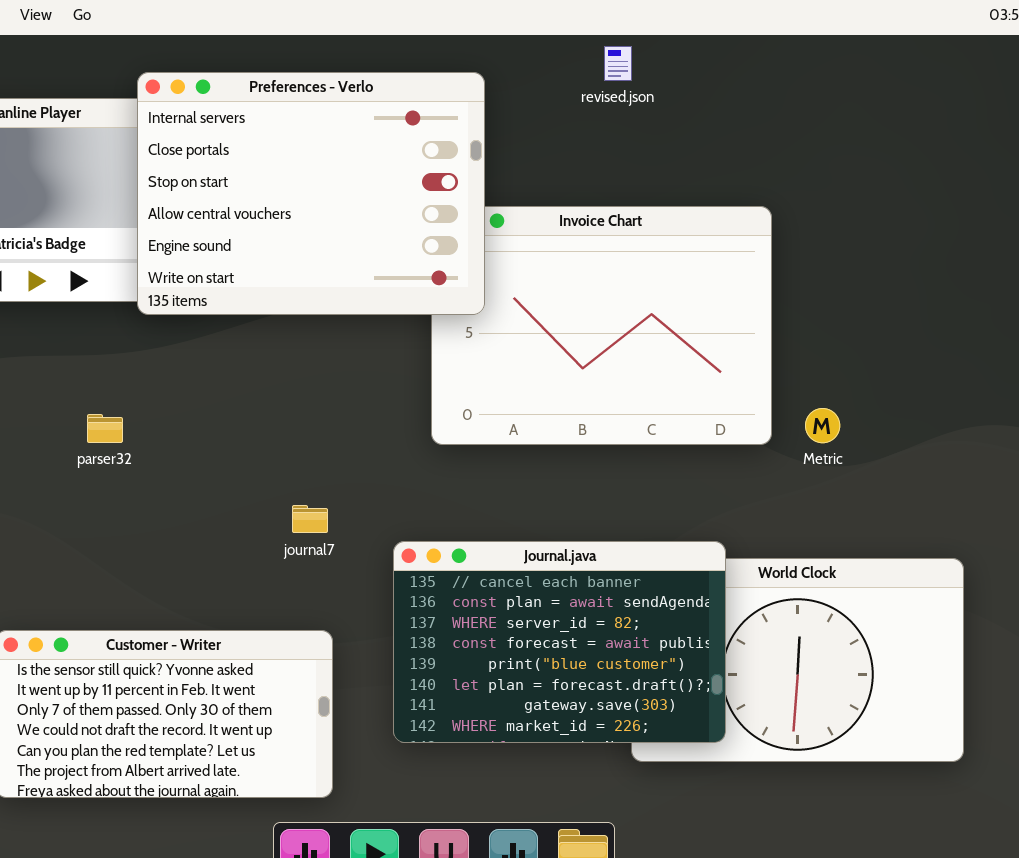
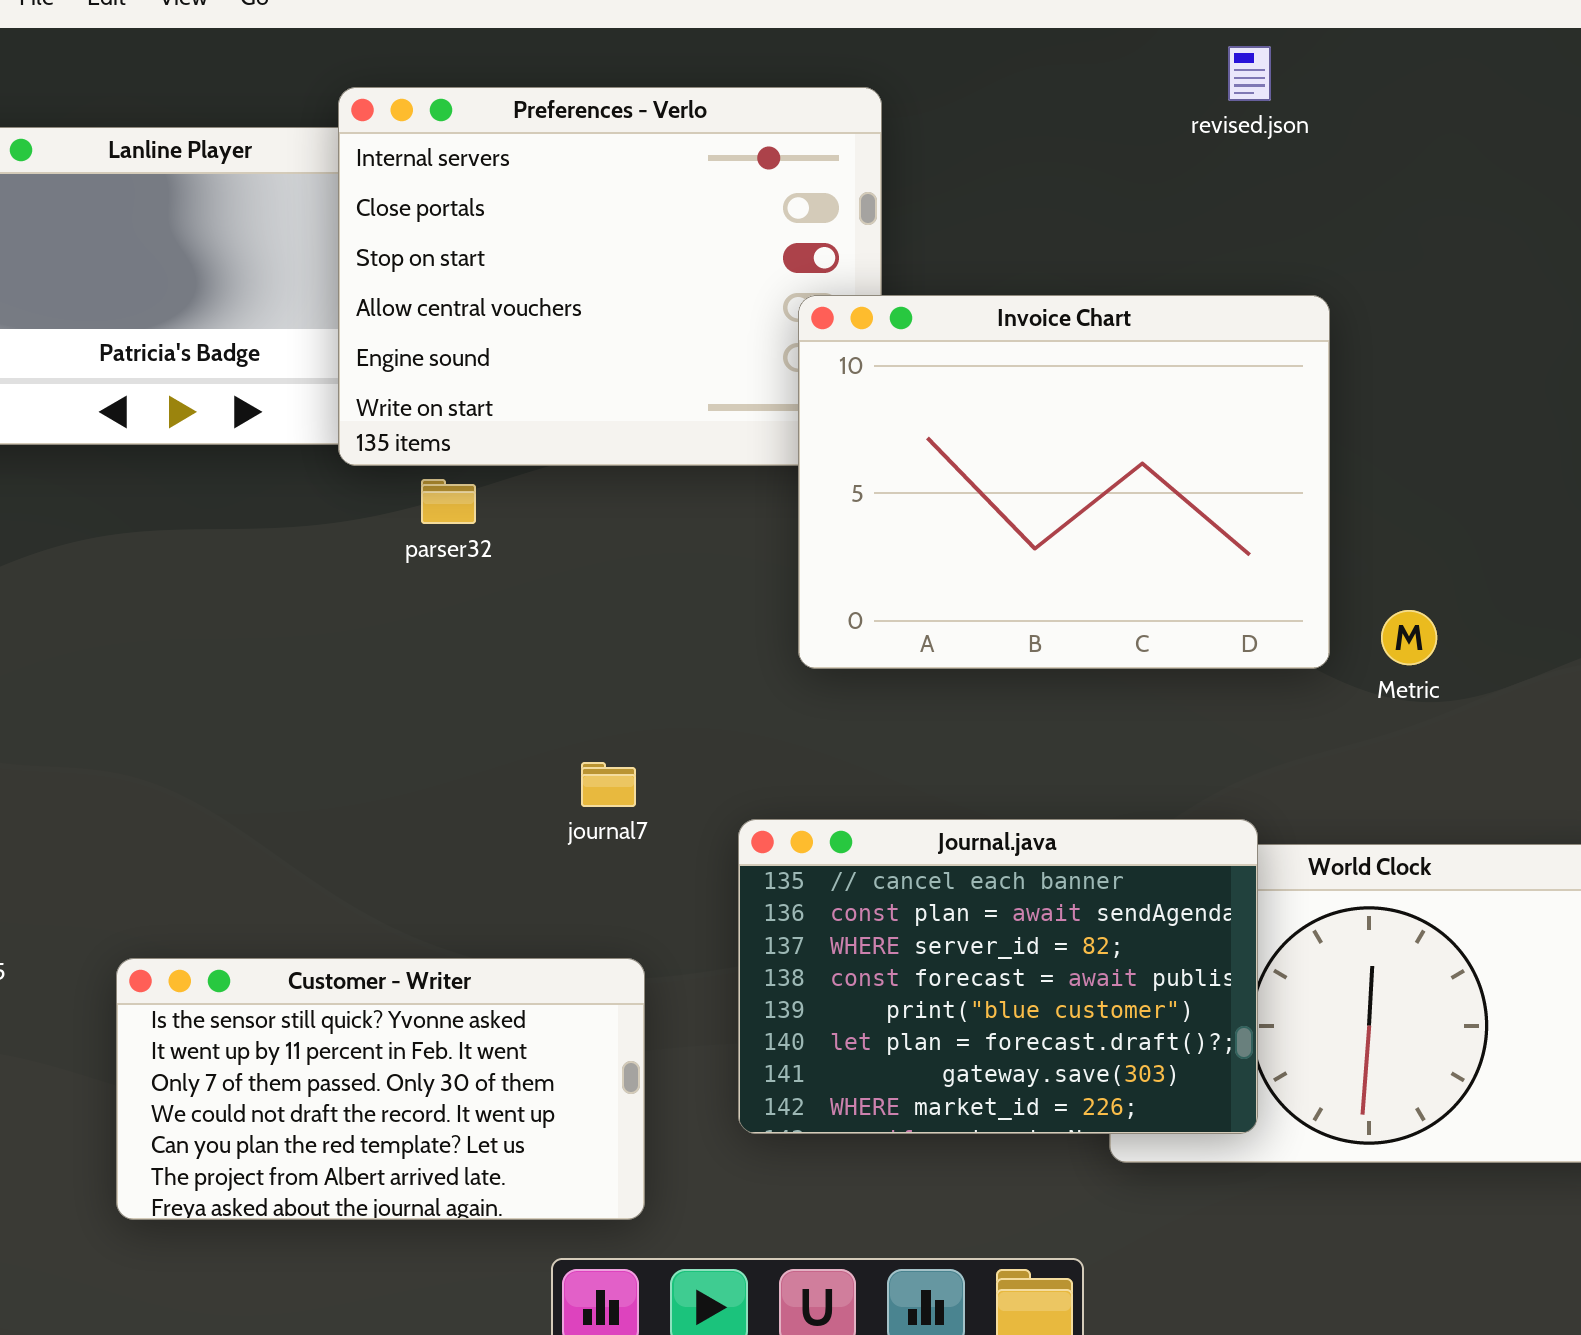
revised.json: [604,46,632,81] -> [1228,46,1271,101], moved
Invoice Chart: [431,206,772,445] -> [798,295,1330,669], raised
parser32: [87,414,123,443] -> [421,479,476,524], moved

